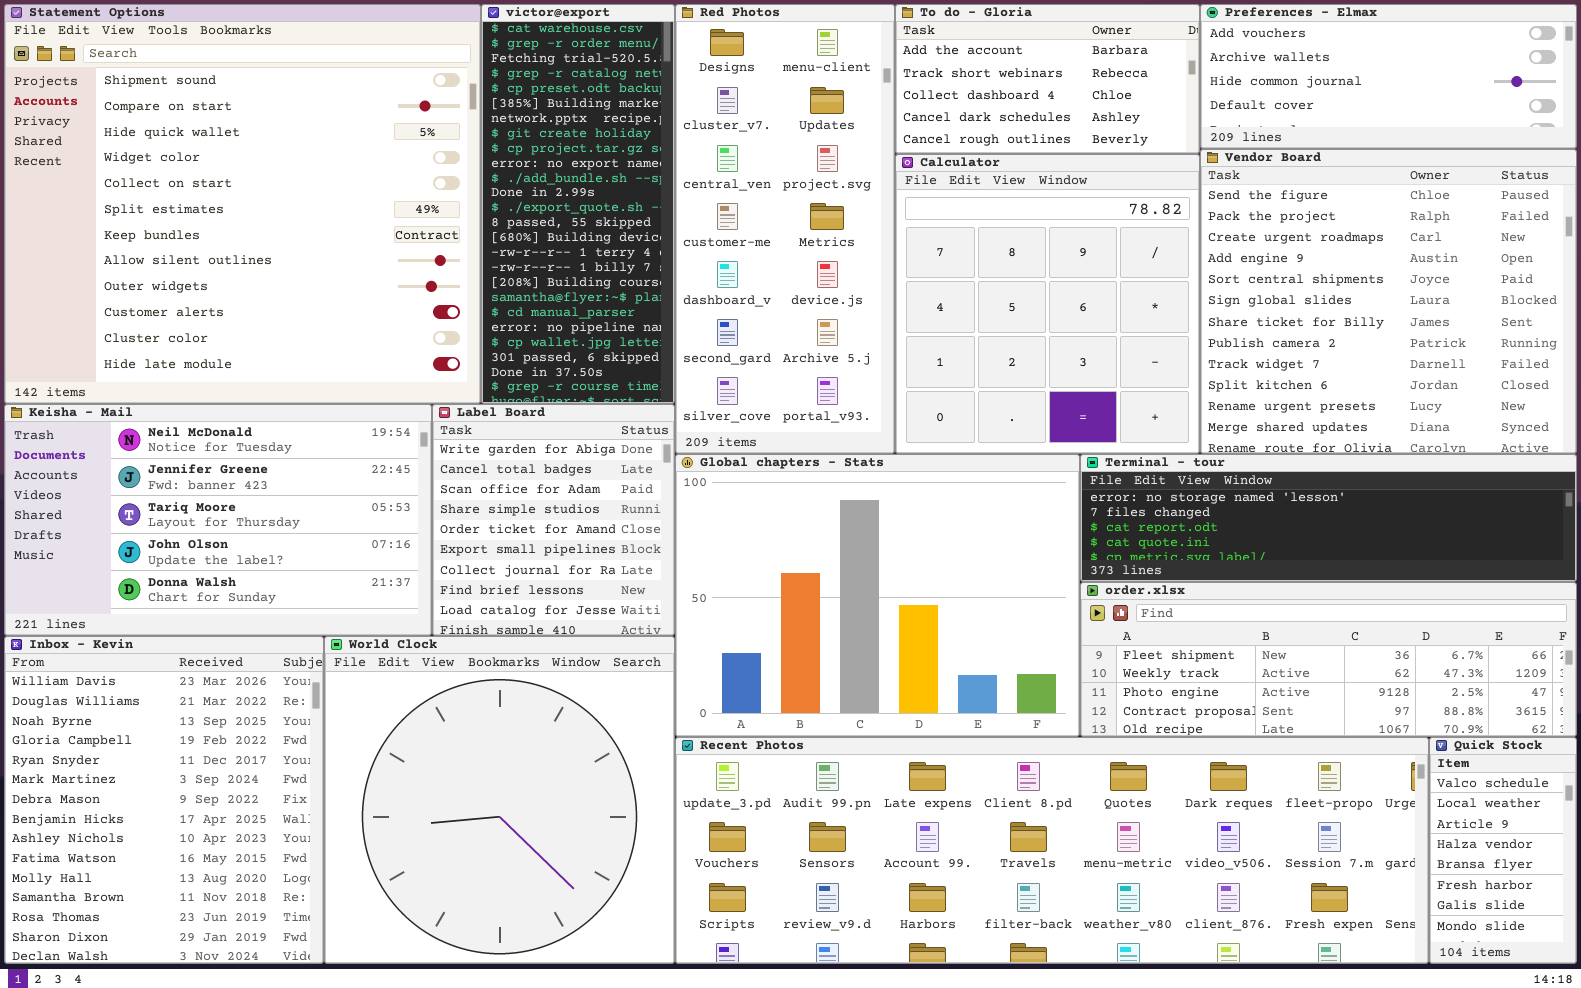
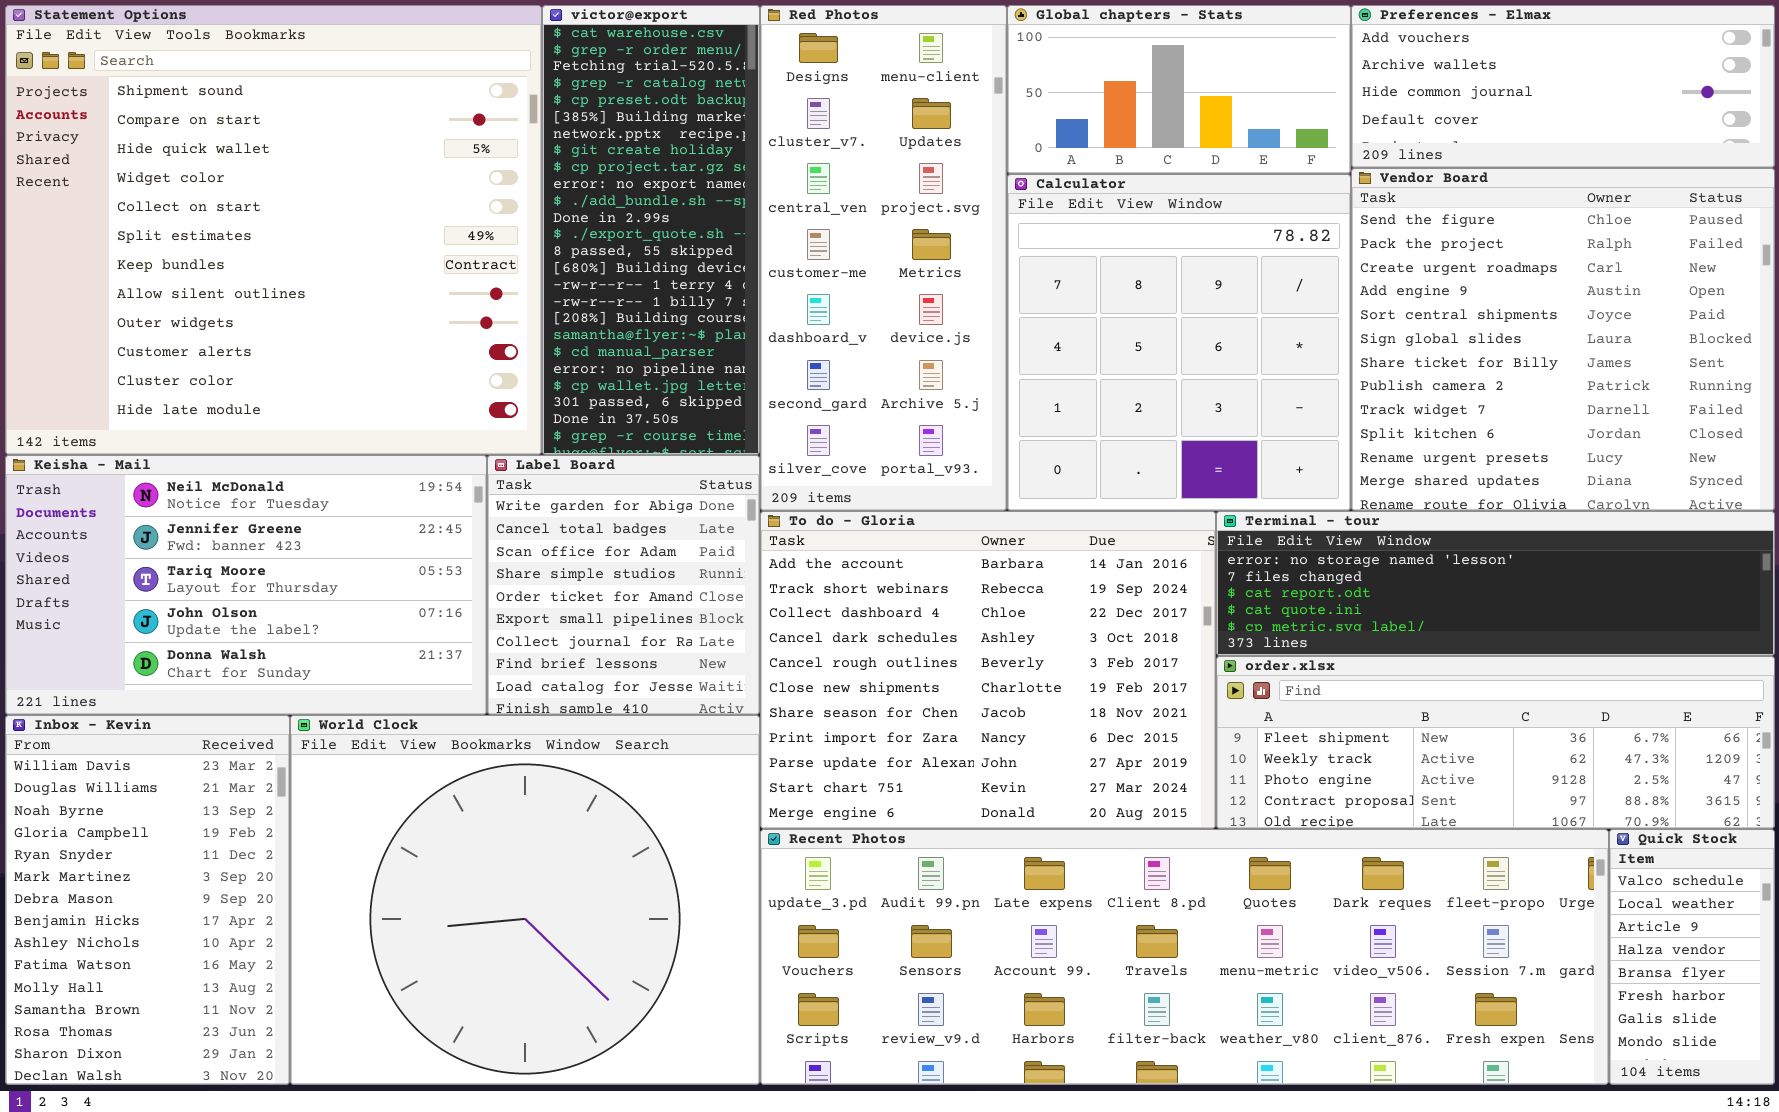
To do - Gloria: [895,4,1200,154] -> [760,511,1216,829], moved, resized
Global chapters - Stats: [675,454,1080,737] -> [1007,5,1351,174], moved, resized
Inbox - Kevin: [4,636,324,964] -> [5,715,290,1085], resized
World Clock: [324,636,675,964] -> [290,715,760,1085], resized

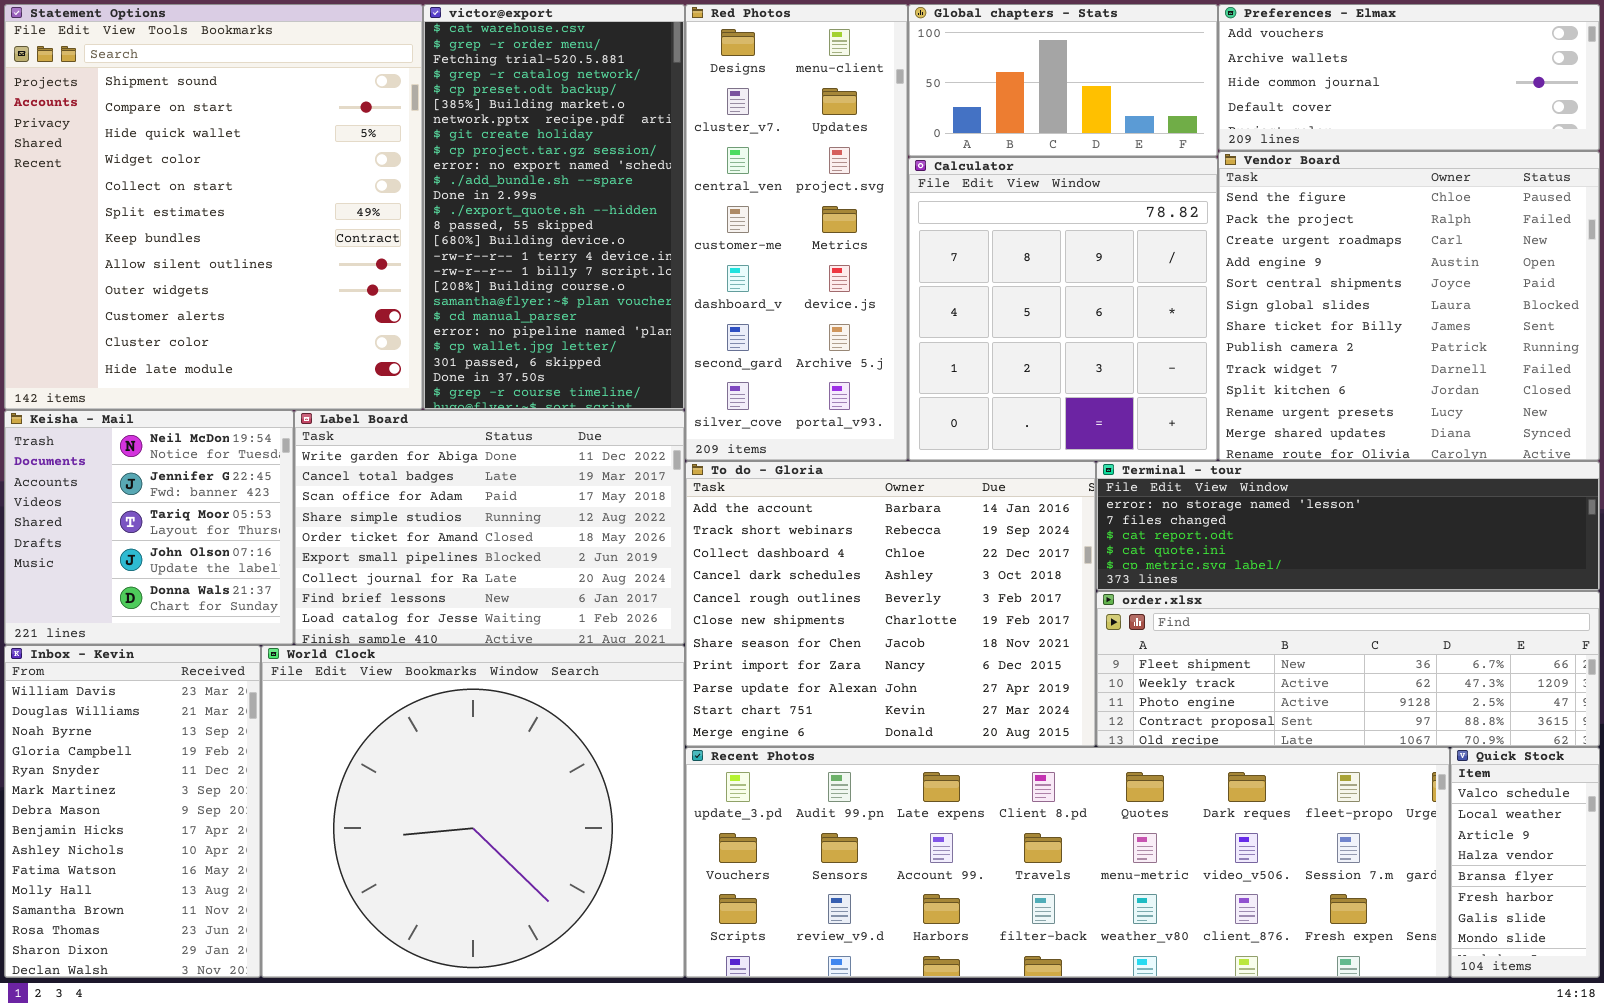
Statement Options: [5,5,542,455] -> [4,4,423,410], resized
victor@export: [542,5,760,455] -> [423,4,685,410], resized
Keisha - Mail: [5,455,487,715] -> [4,410,294,645], resized
Label Board: [487,455,760,715] -> [294,410,685,645], resized

